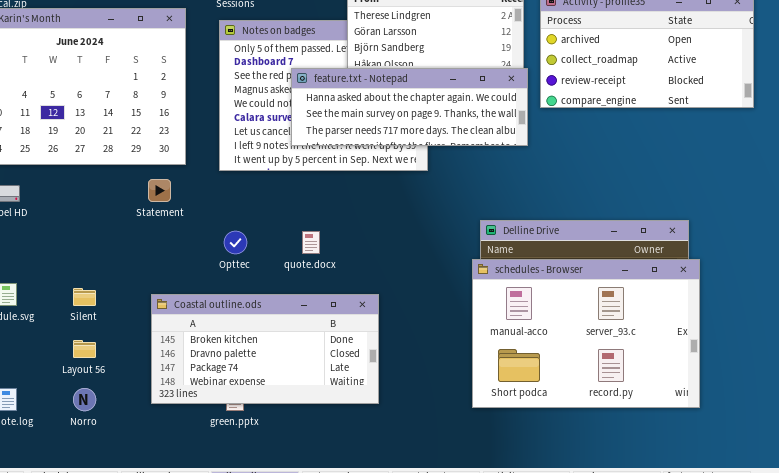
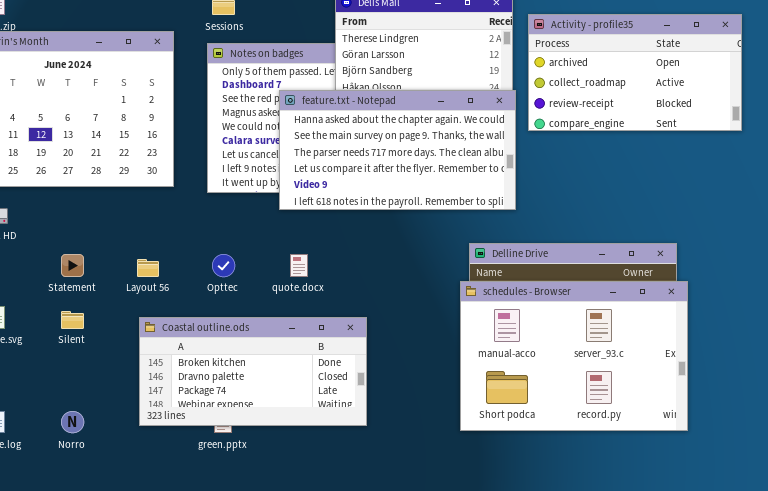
feature.txt - Notepad: [291,68,528,146] -> [279,90,516,210], resized
Statement: [148,179,171,202] -> [61,254,84,277], moved
Layout 56: [73,340,96,358] -> [137,259,159,277], moved

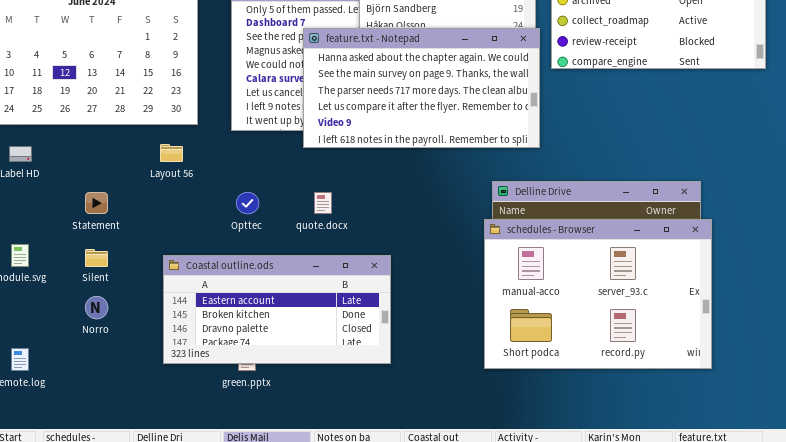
Layout 56: [137,259,159,277] -> [160,144,183,162], moved
Coastal outline.ods: [139,317,367,426] -> [163,255,391,364], scrolled up 1 row
Norro: [61,411,84,433] -> [85,296,108,319], moved

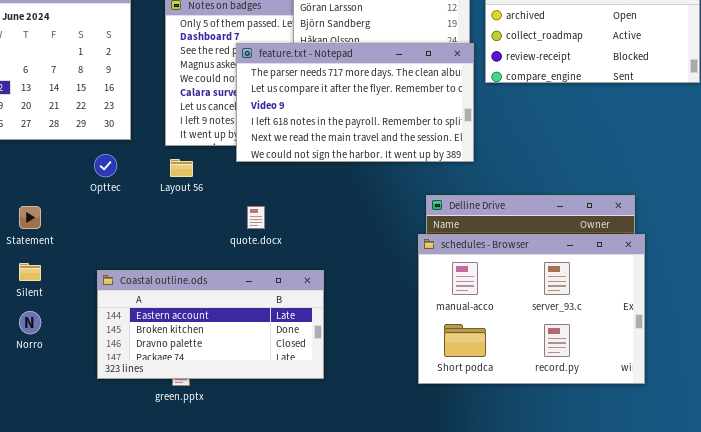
feature.txt - Notepad: [303,28,540,148] -> [236,43,474,162], scrolled down 2 rows
Layout 56: [160,144,183,162] -> [170,159,193,177], moved
Opttec: [236,192,259,214] -> [94,154,117,177], moved

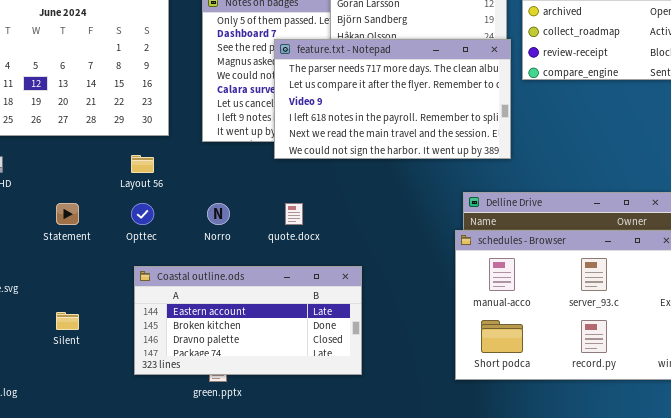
Opttec: [94,154,117,177] -> [131,203,154,225], moved
Layout 56: [170,159,193,177] -> [131,155,154,173], moved
Silent: [19,263,41,281] -> [56,312,79,330], moved
Norro: [19,311,41,334] -> [207,203,230,225], moved

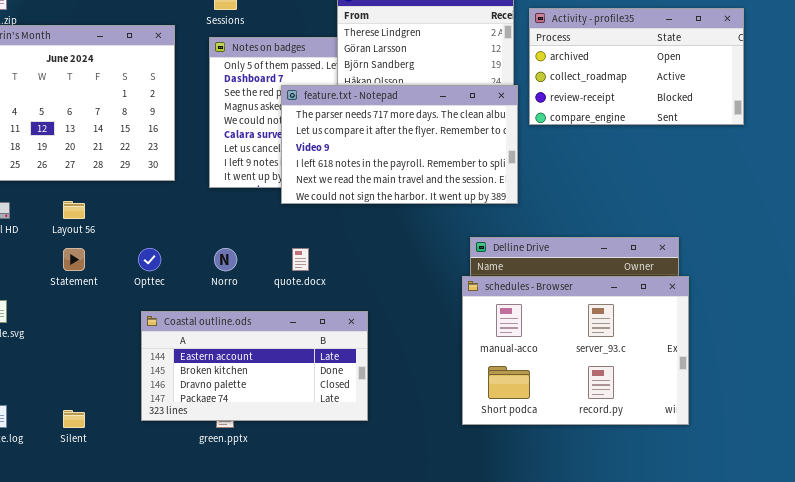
Layout 56: [131,155,154,173] -> [63,201,85,219], moved
Silent: [56,312,79,330] -> [63,410,85,428], moved

